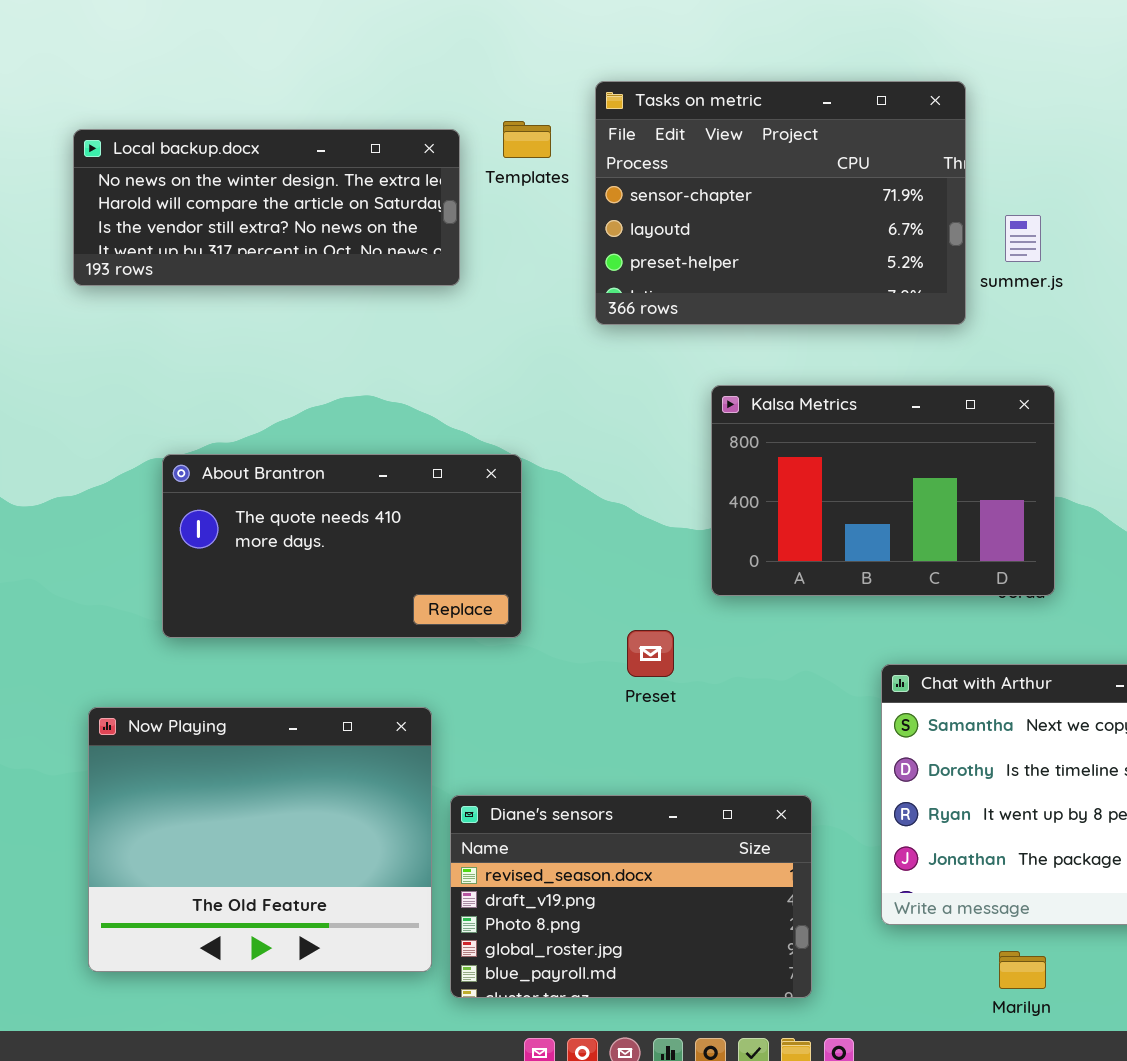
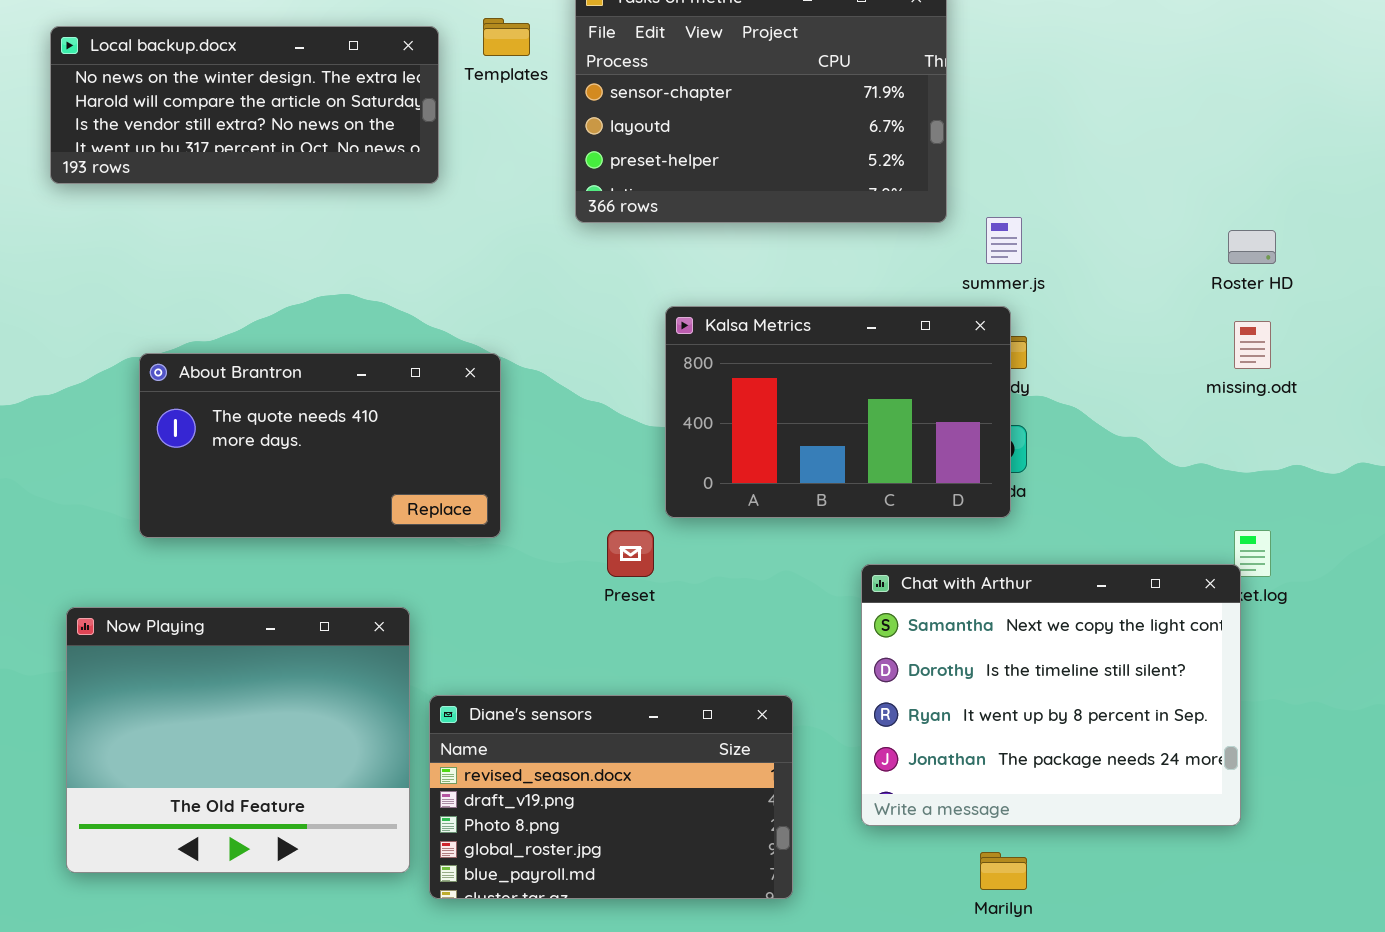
summer.js: [1005,215,1041,262] -> [986,217,1022,264], moved
Kalsa Metrics: [711,385,1055,596] -> [665,306,1011,518], moved

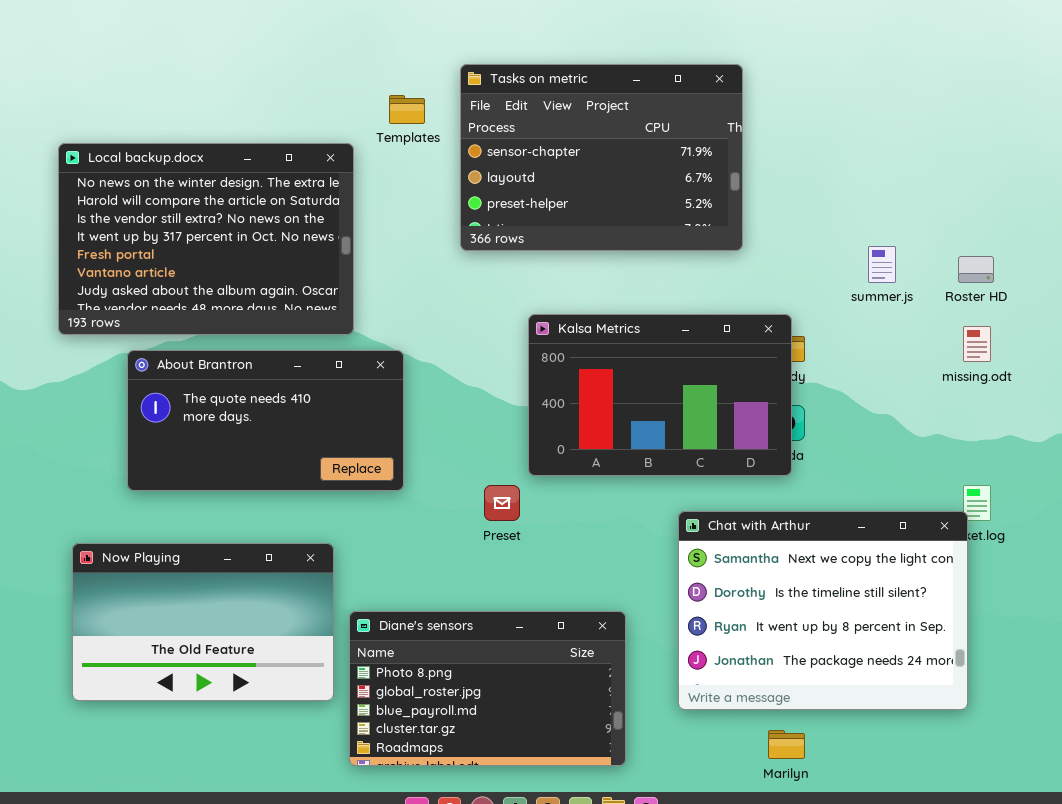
Local backup.docx: [50,26,439,184] -> [58,143,354,335], moved, resized
summer.js: [986,217,1022,264] -> [868,246,896,283], moved
Now Playing: [66,607,410,873] -> [72,543,334,701], resized
Diane's sensors: [429,695,793,899] -> [349,611,626,766], scrolled down 2 rows

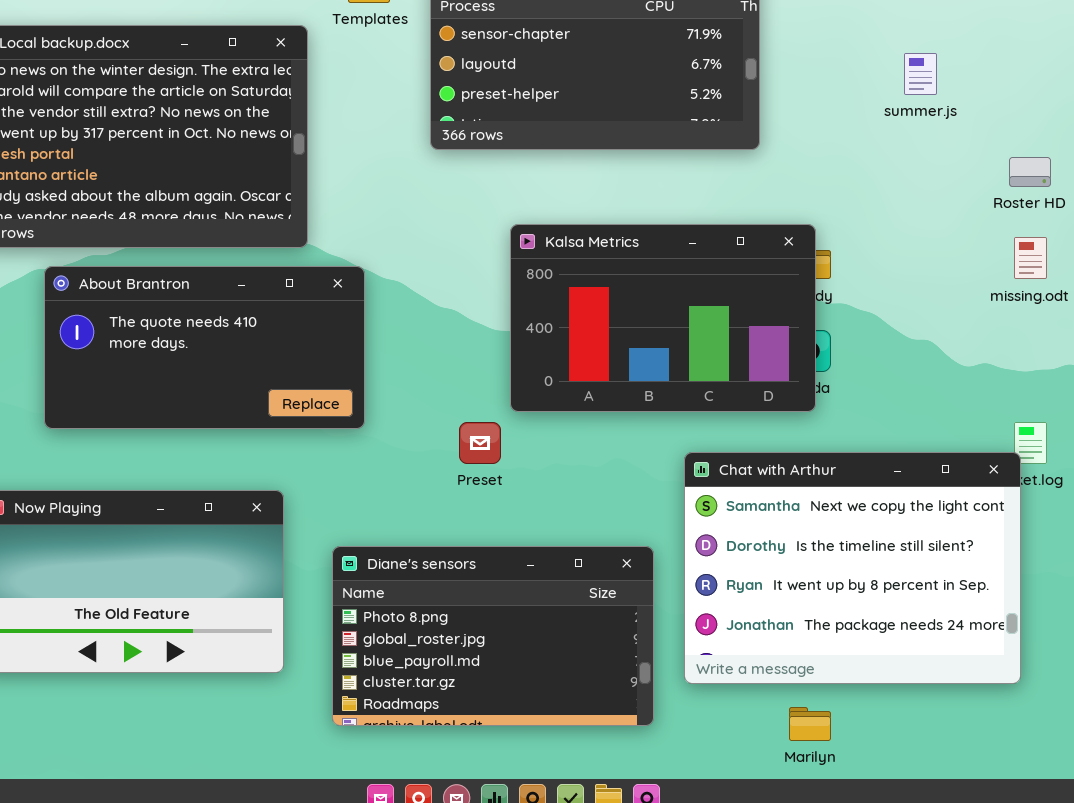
summer.js: [868,246,896,283] -> [904,53,937,95], moved
Diane's sensors: [349,611,626,766] -> [332,546,654,726], moved

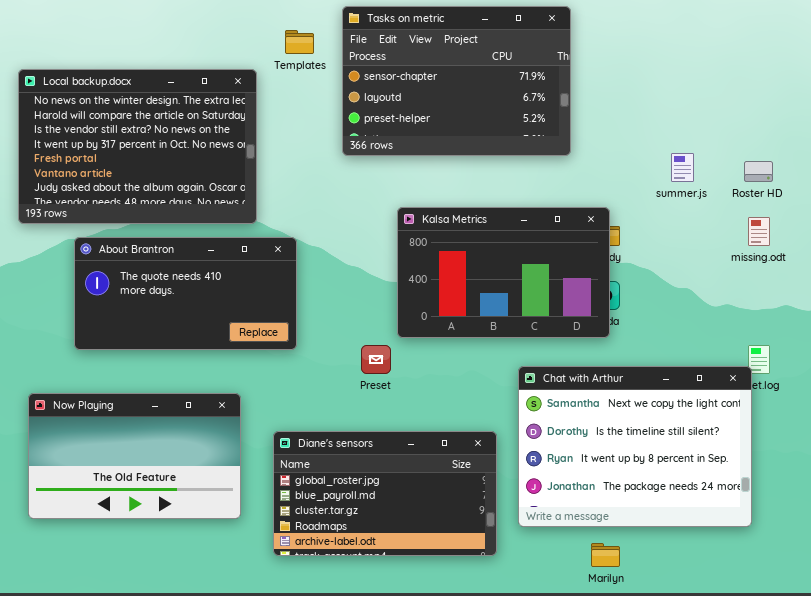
summer.js: [904,53,937,95] -> [671,153,694,182], moved
Diane's sensors: [332,546,654,726] -> [273,431,497,556], scrolled down 1 row

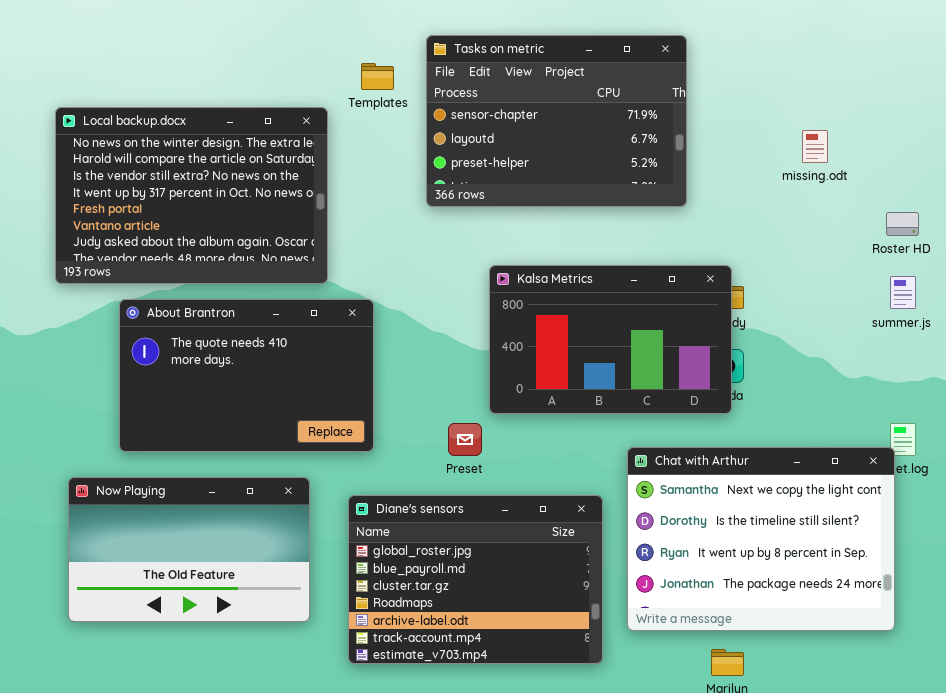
summer.js: [671,153,694,182] -> [890,276,916,309], moved
missing.odt: [748,217,770,246] -> [802,130,828,163], moved
About Brantron: [74,237,297,350] -> [119,299,374,452], resized
Diane's sensors: [273,431,497,556] -> [348,495,603,664], resized

